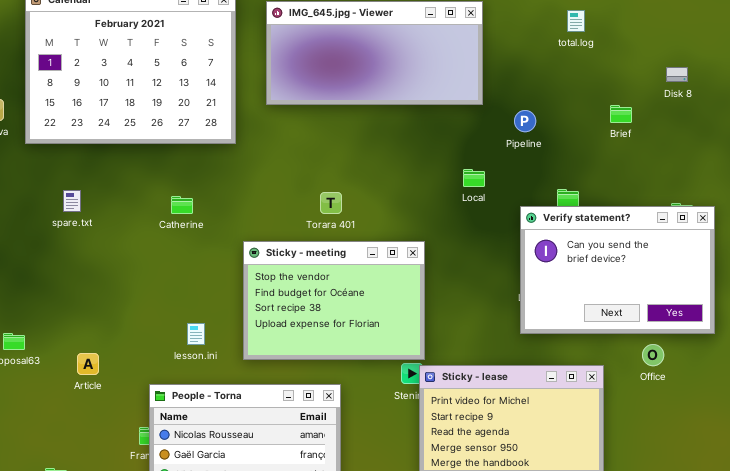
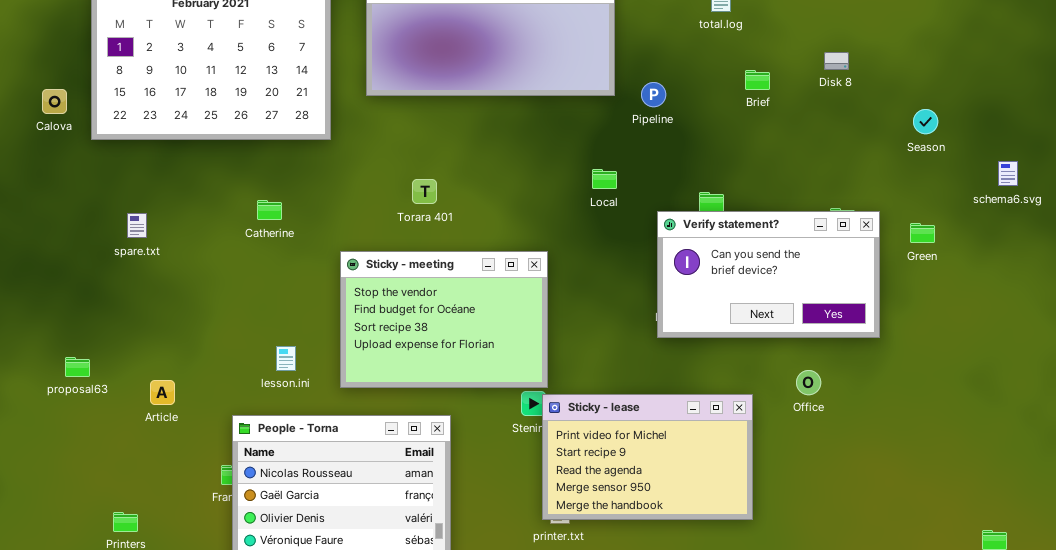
Brief: [610,105,632,123] -> [745,70,770,90], moved
Pipeline: [514,110,536,132] -> [641,82,666,107], moved
spare.txt: [63,190,81,212] -> [127,213,147,238], moved
Torara 401: [320,192,342,214] -> [412,179,437,204], moved
Verify statement?: [520,206,715,334] -> [657,211,880,338], resized

